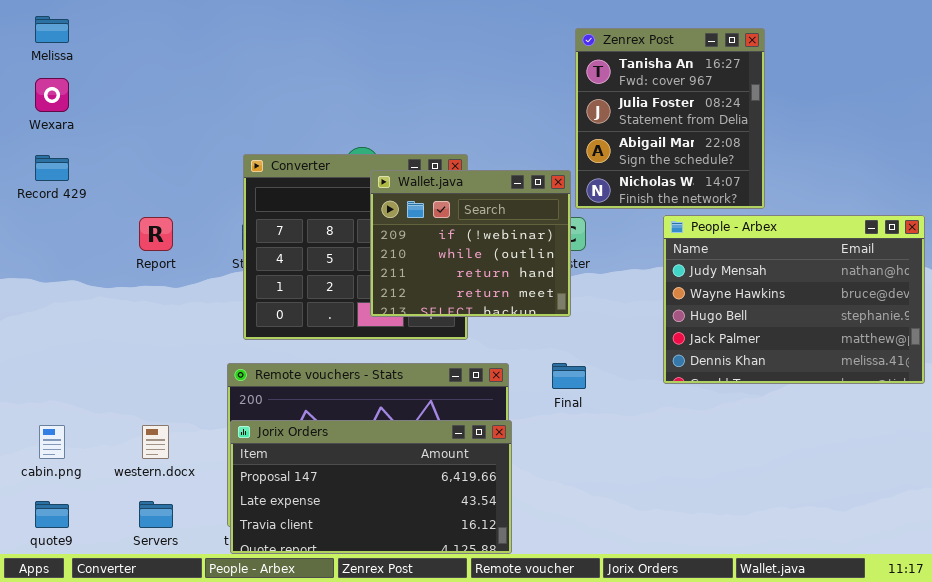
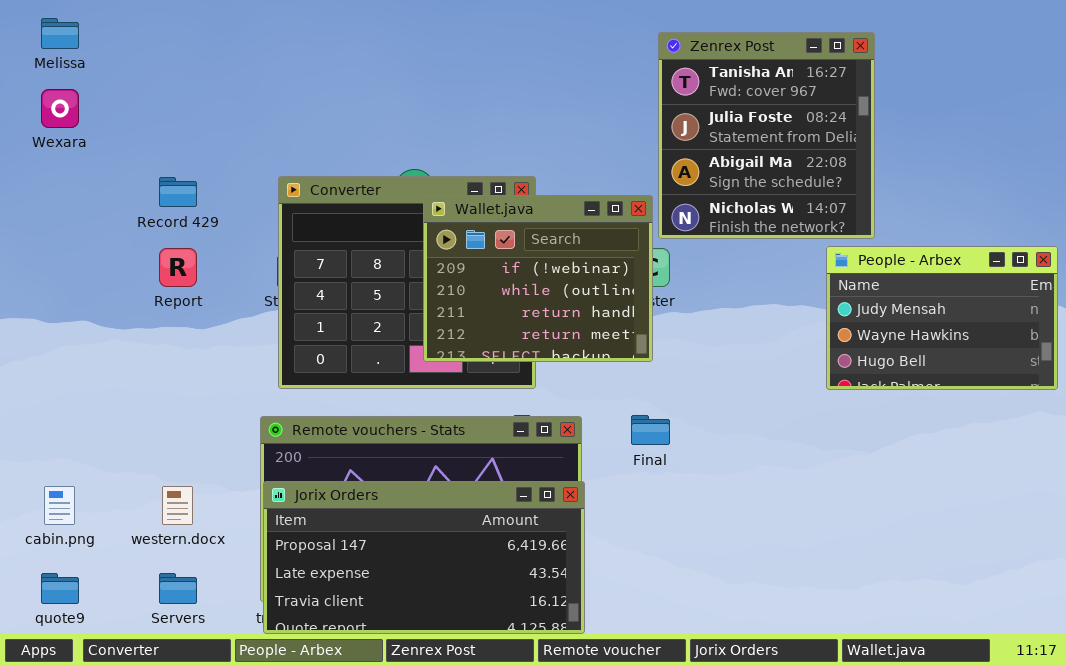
Record 429: [35,155,69,181] -> [159,177,197,207], moved
People - Arbex: [663,215,925,384] -> [826,246,1058,390], resized

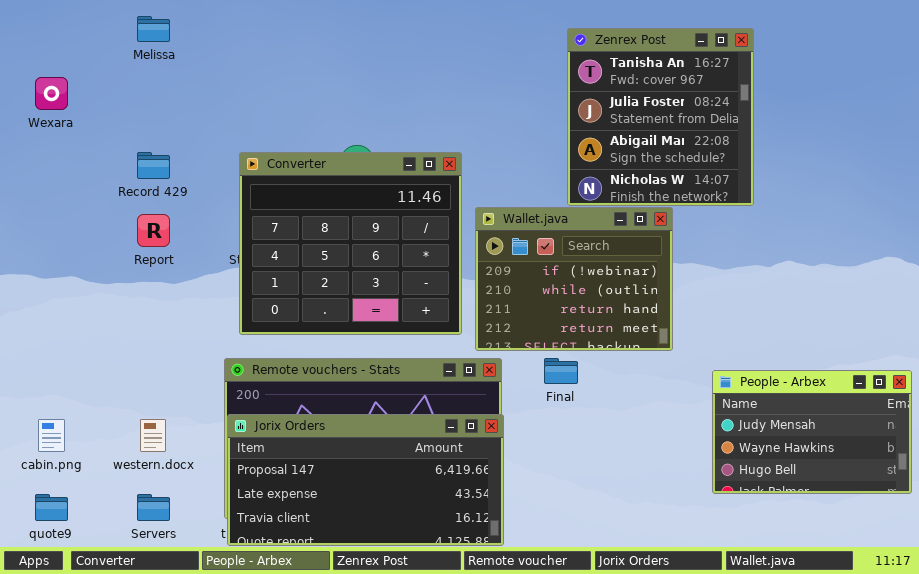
Melissa: [41,18,79,49] -> [137,16,170,42], moved
Wallet.java: [423,195,653,362] -> [475,207,673,351], moved
People - Arbex: [826,246,1058,390] -> [712,370,912,494], moved

